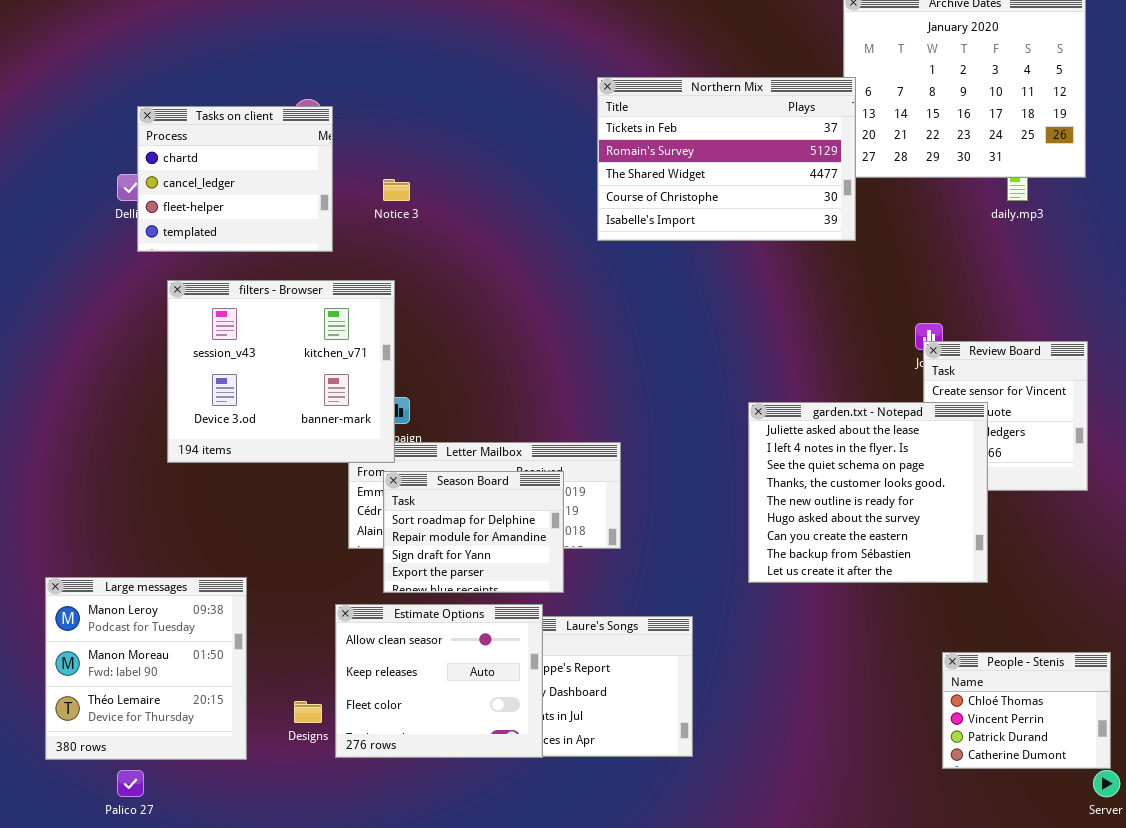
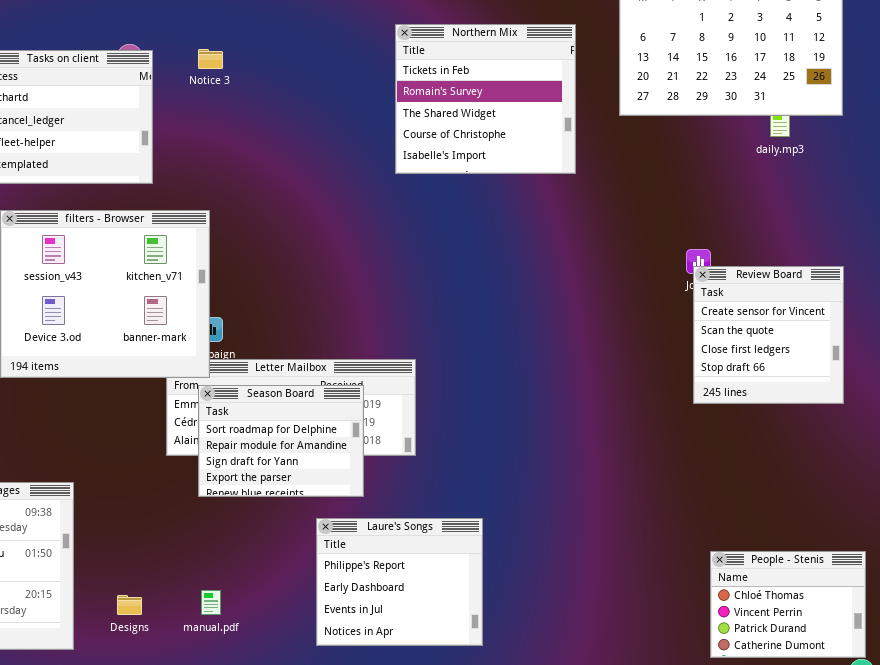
Northern Mix: [597,77,856,241] -> [395,24,576,174], resized
Notice 3: [383,179,410,201] -> [198,49,223,69], moved
garden.txt - Notepad: [748,402,988,583] -> none, closed
Estimate Options: [335,604,543,758] -> none, closed

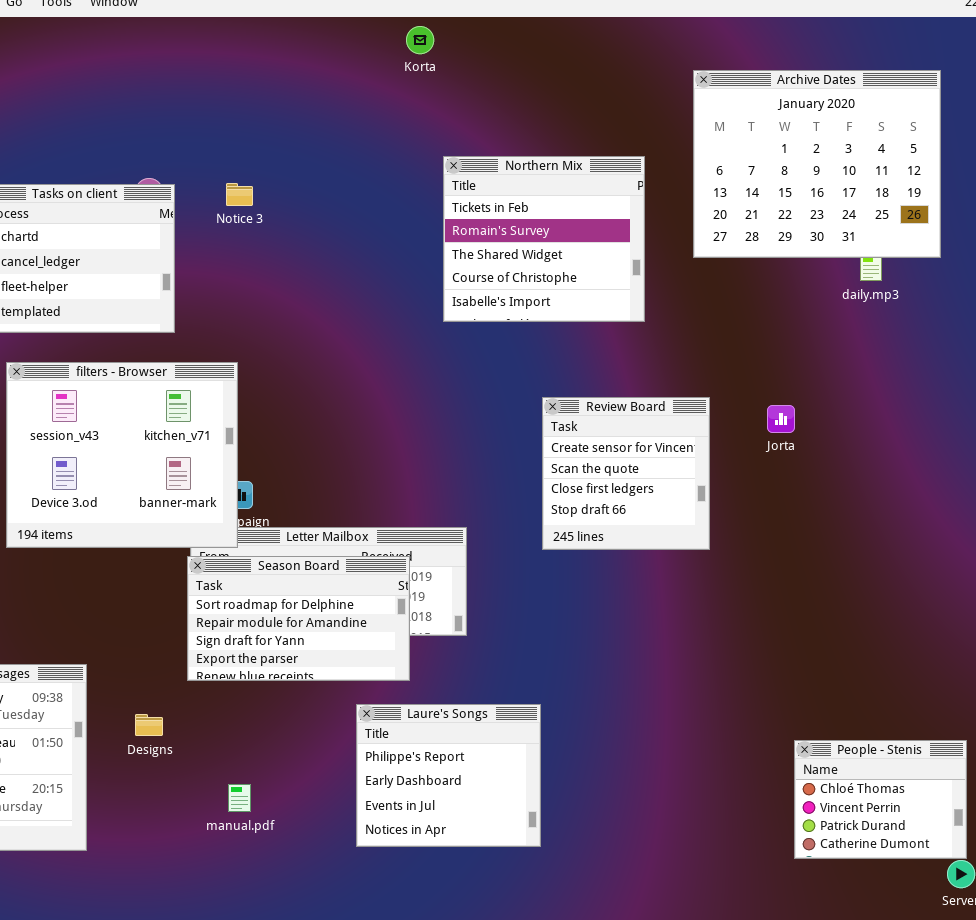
Review Board: [693,266,844,404] -> [542,397,710,550], moved
Season Board: [198,385,364,497] -> [187,556,410,681], resized
Designs: [117,595,142,615] -> [135,714,163,736], moved

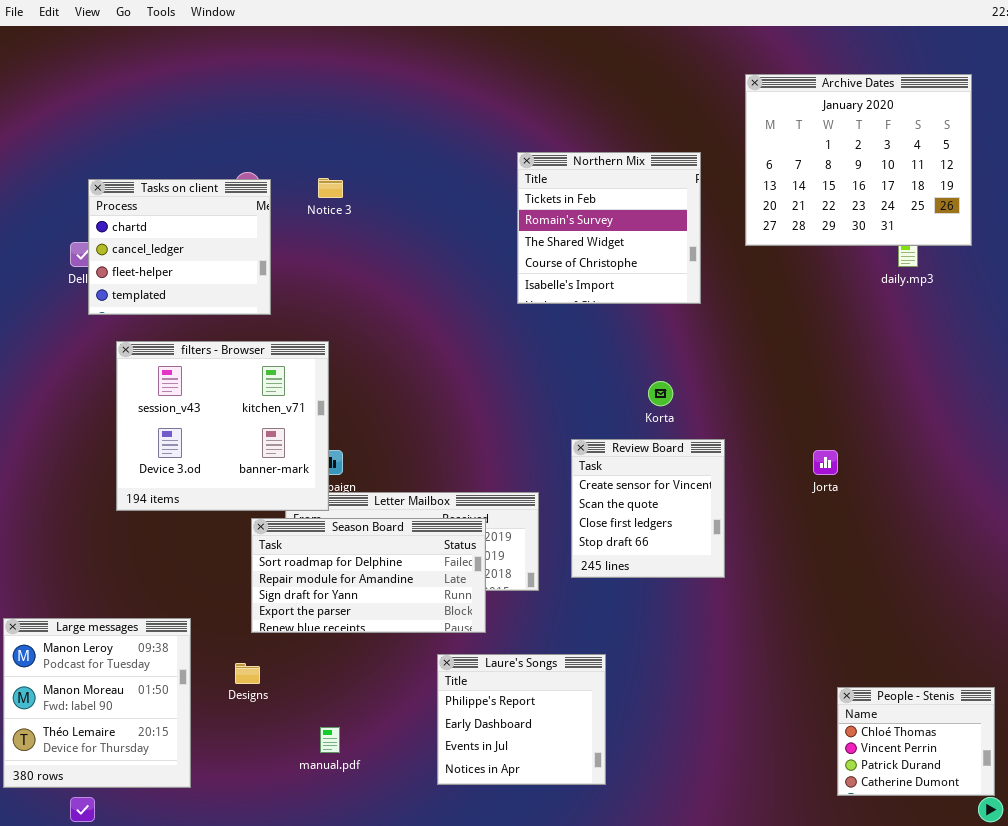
Korta: [406,26,434,54] -> [648,381,673,406], moved
Review Board: [542,397,710,550] -> [571,439,725,578], moved
Jorta: [767,405,795,433] -> [813,450,838,475], moved
Season Board: [187,556,410,681] -> [251,518,486,633], resized

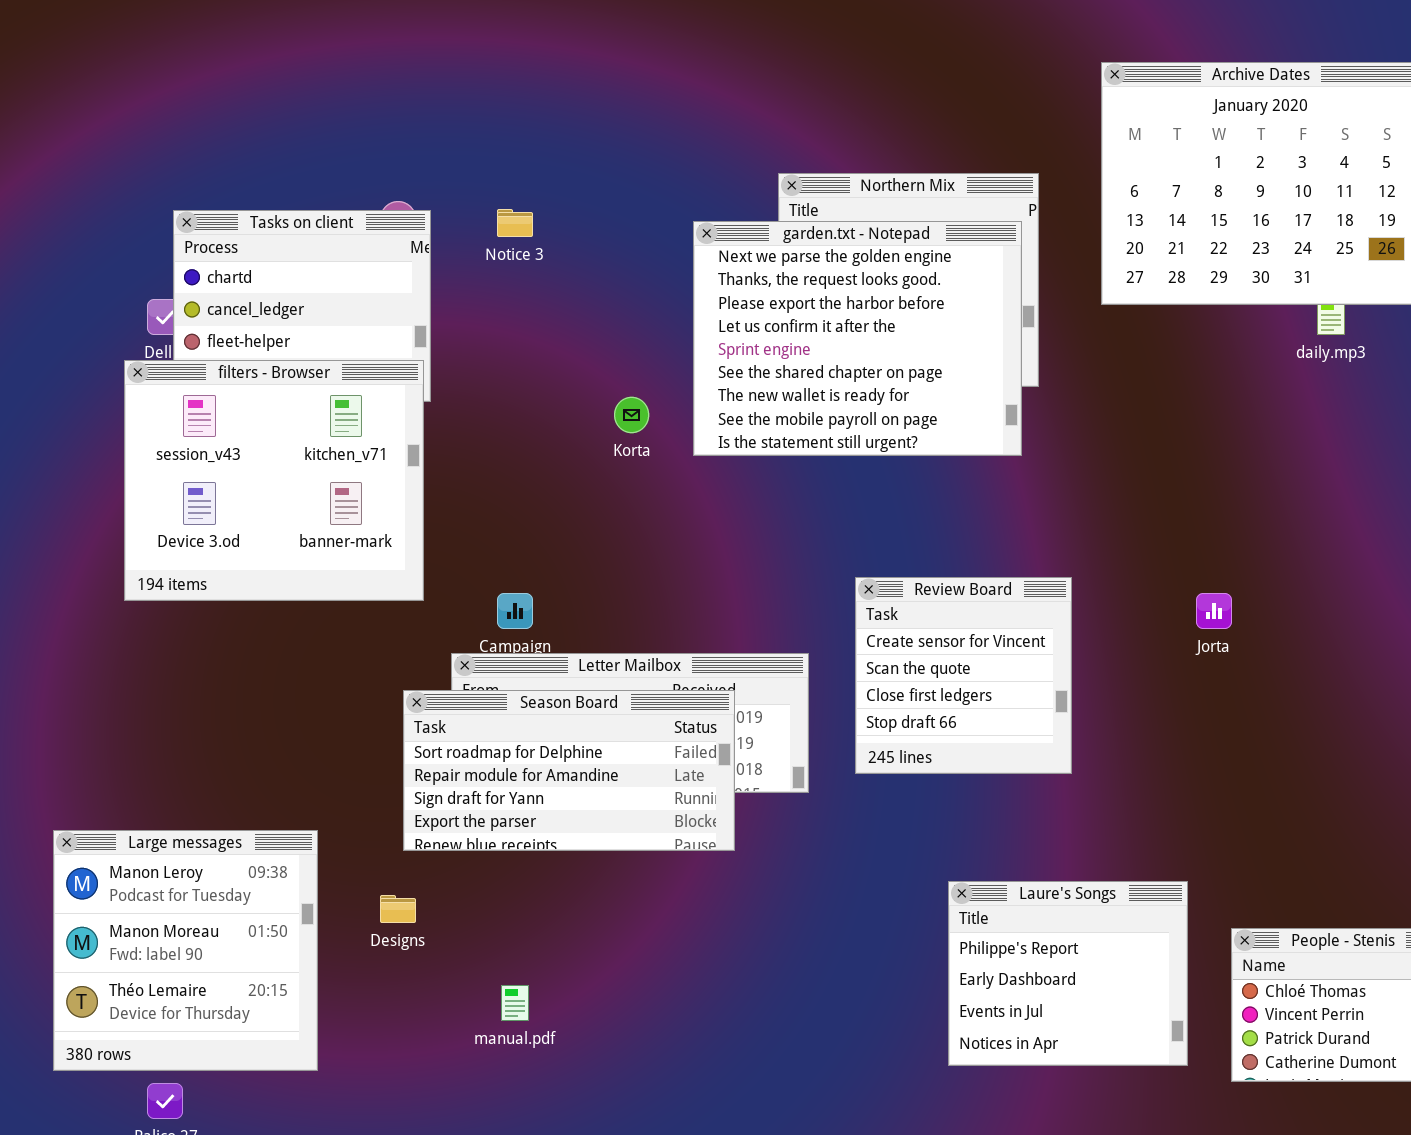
garden.txt - Notepad: none -> [693,221,1022,456], opened
filters - Browser: [116,341,329,511] -> [124,360,424,601], moved
Korta: [648,381,673,406] -> [614,397,649,433], moved
Laure's Songs: [437,654,606,785] -> [948,881,1188,1066], moved

